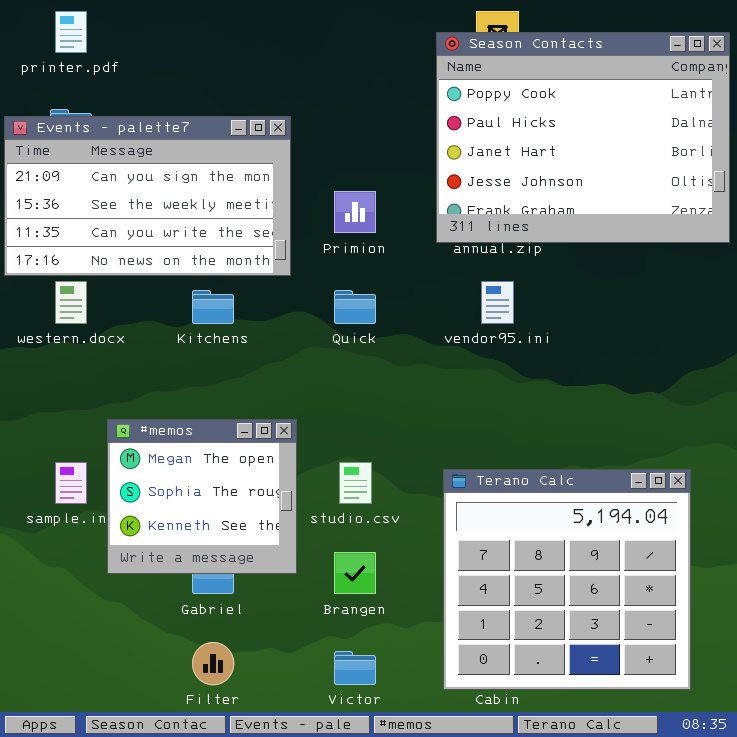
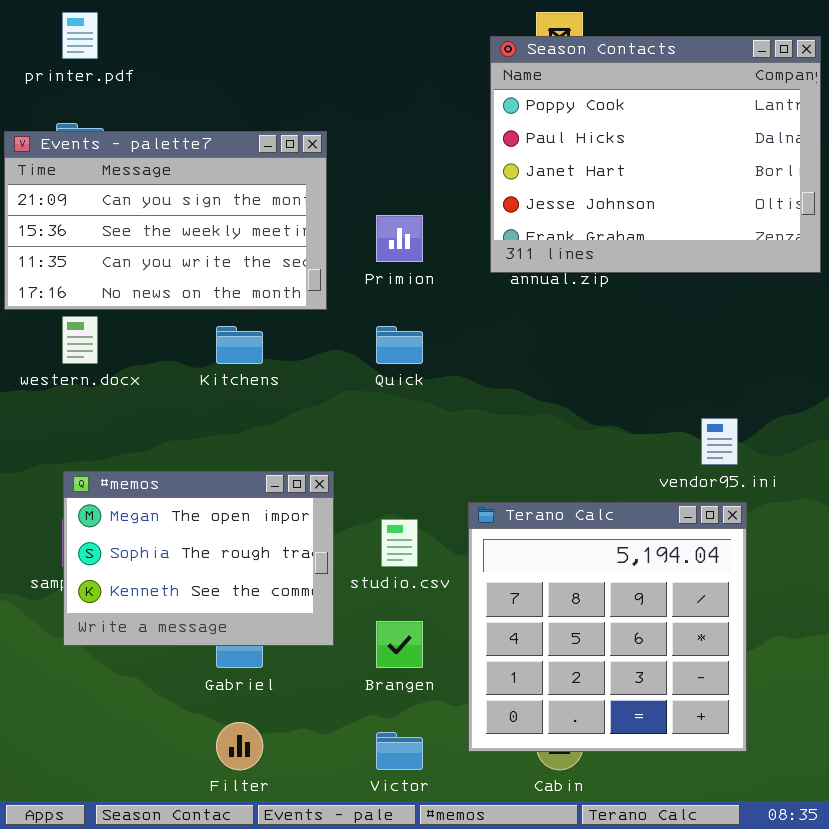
vendor95.ini: [481,281,514,324] -> [701,418,738,465], moved
#memos: [107,419,297,574] -> [63,471,334,646], resized
Terano Calc: [443,469,691,690] -> [468,502,747,752], moved

